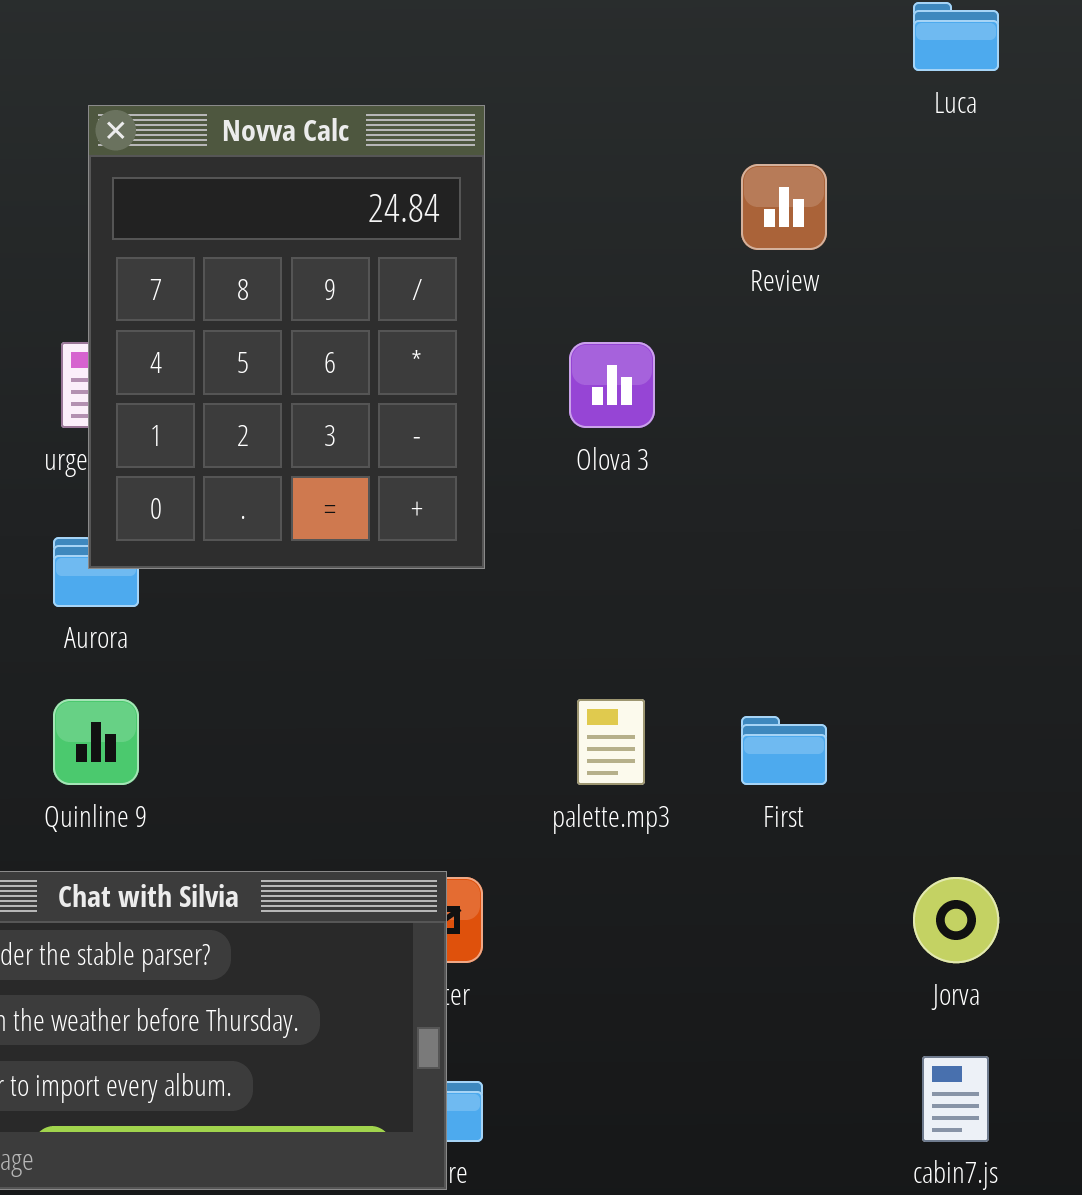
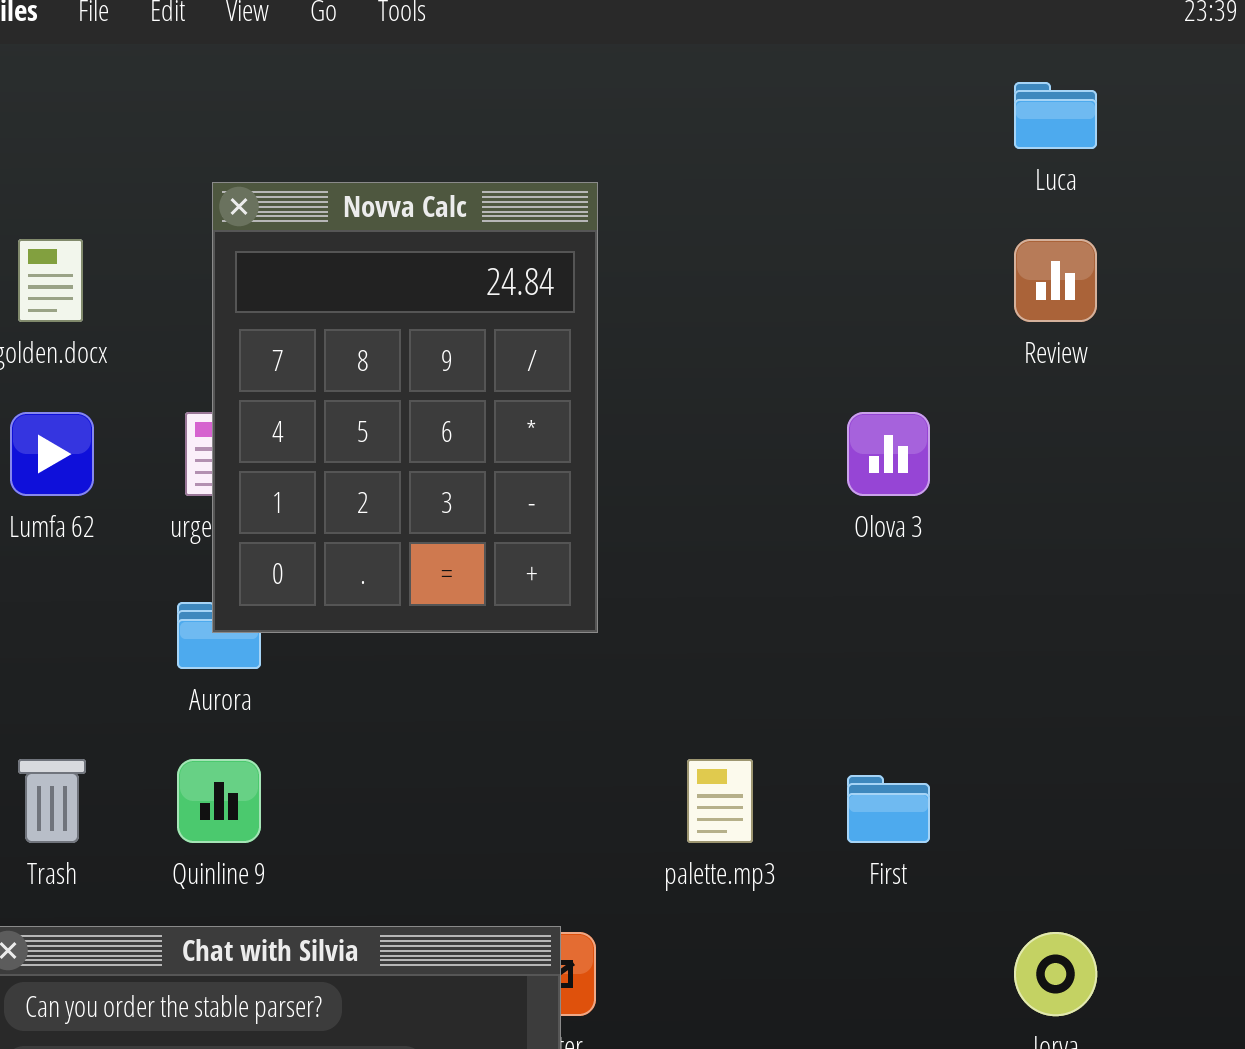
Review: [741,164,827,250] -> [1014,239,1097,322], moved
Olova 3: [569,342,655,428] -> [847,412,930,496], moved

